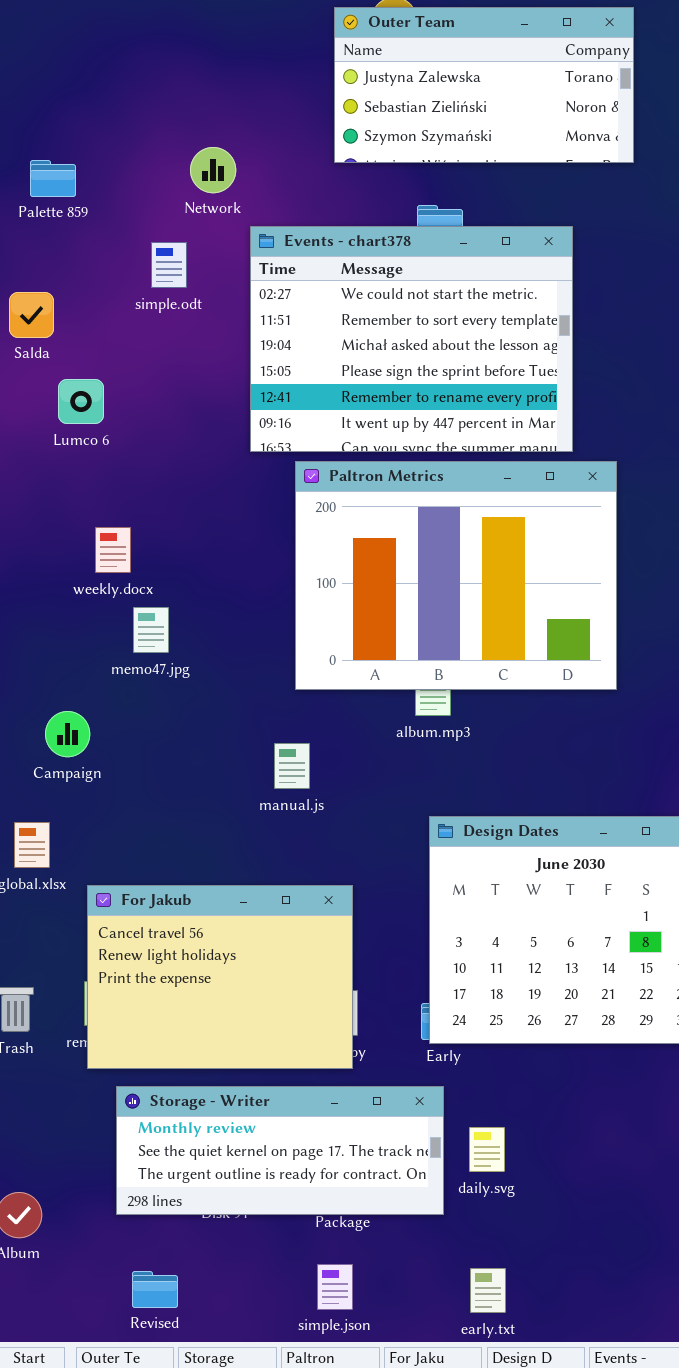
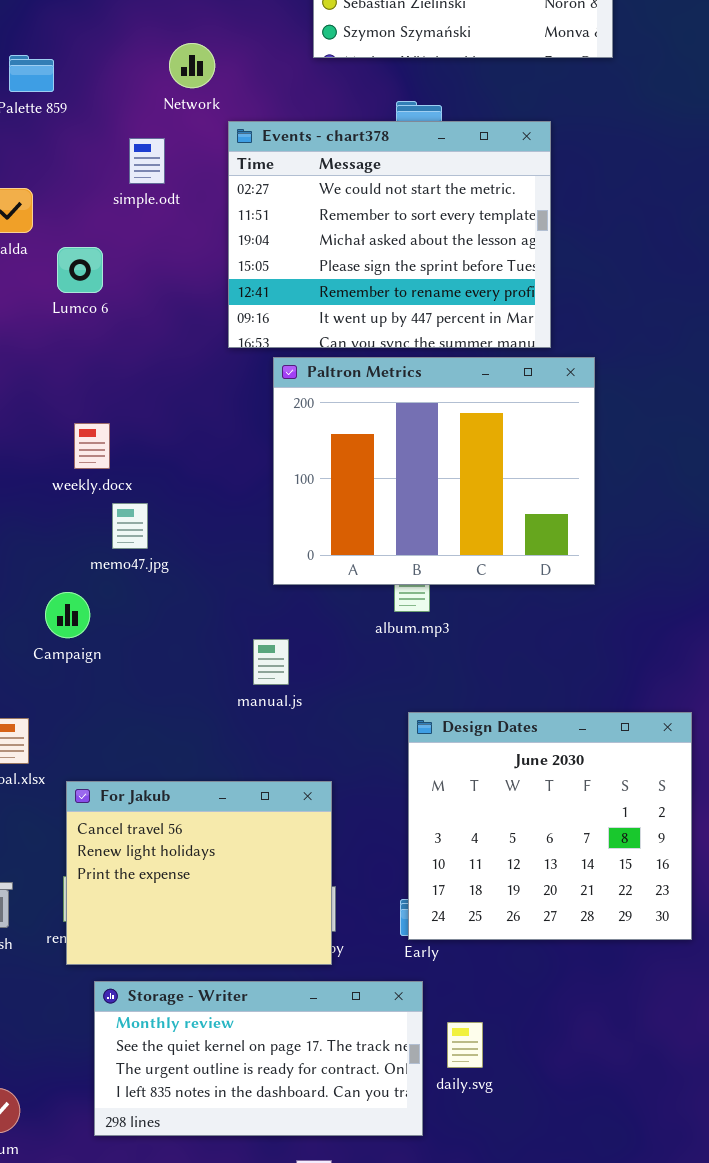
Lumco 6: [58,379,104,424] -> [57,247,103,293], moved
Campaign: [45,711,90,757] -> [45,592,90,638], moved
Storage - Writer: [116,1086,444,1215] -> [94,981,423,1136], resized

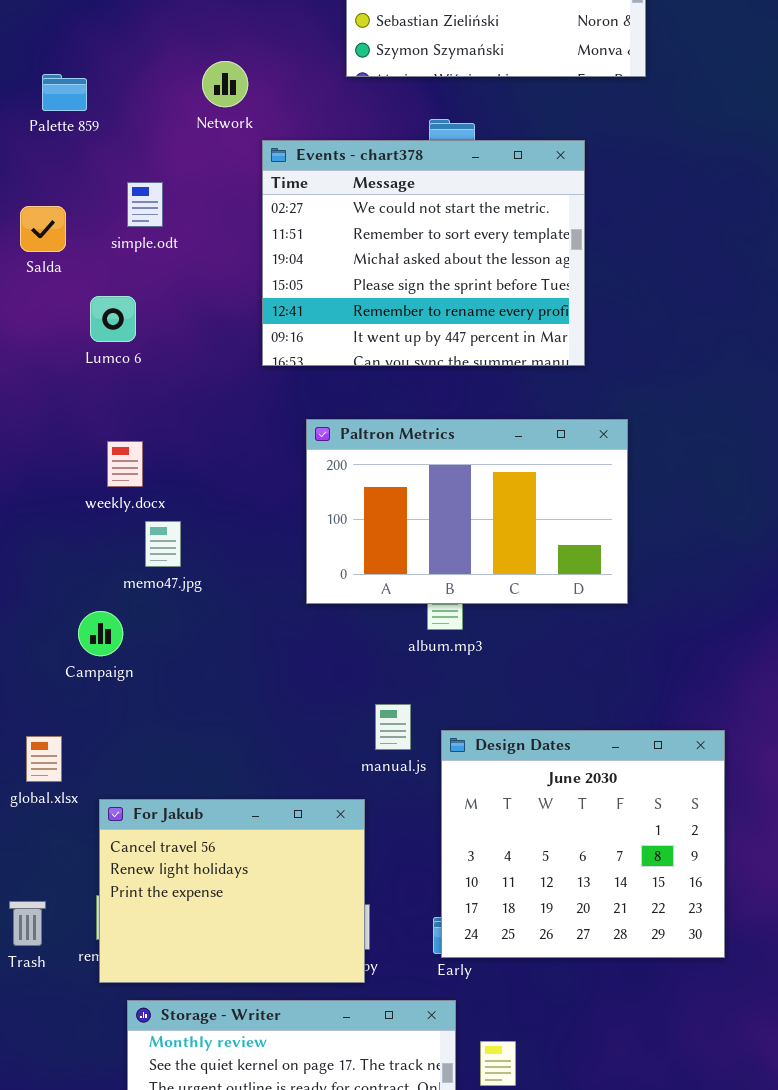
simple.odt: [129,138,165,184] -> [127,182,163,227], moved
Lumco 6: [57,247,103,293] -> [90,296,136,342], moved
Paltron Metrics: [273,357,595,585] -> [306,419,628,604], resized
manual.js: [253,639,289,685] -> [375,704,411,750], moved

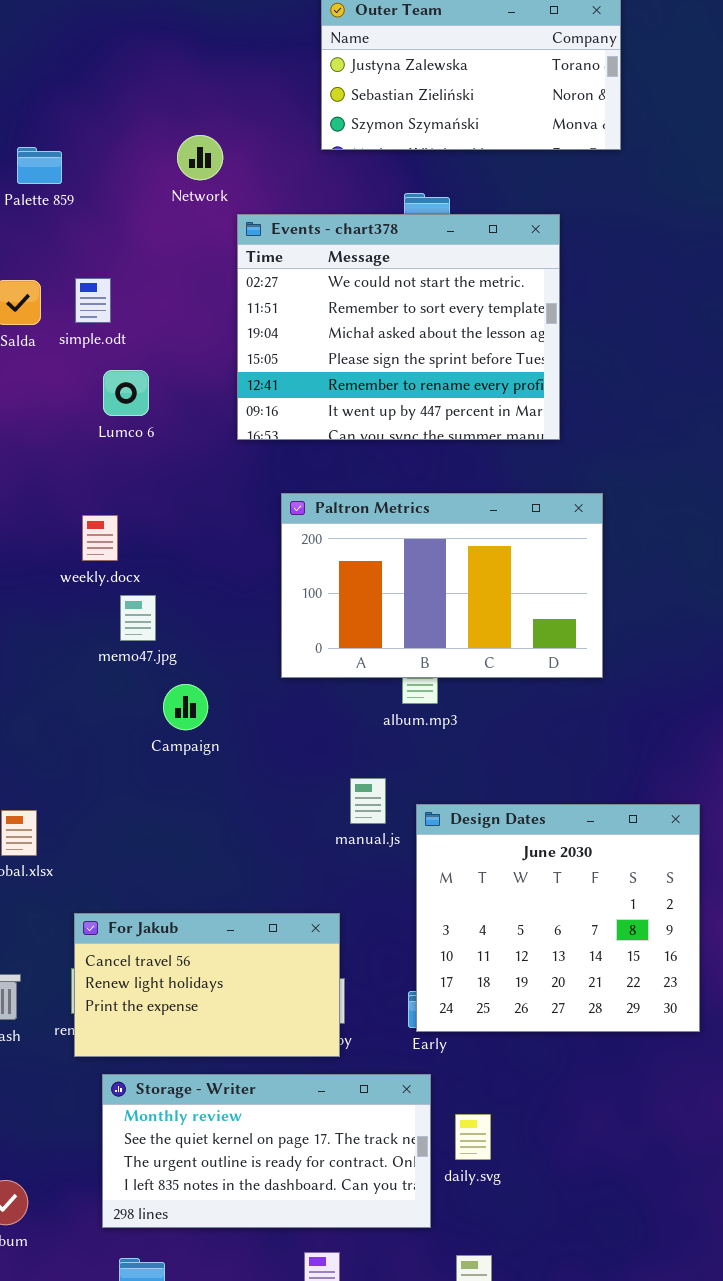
simple.odt: [127,182,163,227] -> [75,278,111,323], moved
Lumco 6: [90,296,136,342] -> [103,370,149,416], moved
Campaign: [78,611,123,656] -> [163,684,208,730], moved
For Jakub: [99,799,365,983] -> [74,913,340,1057], resized

